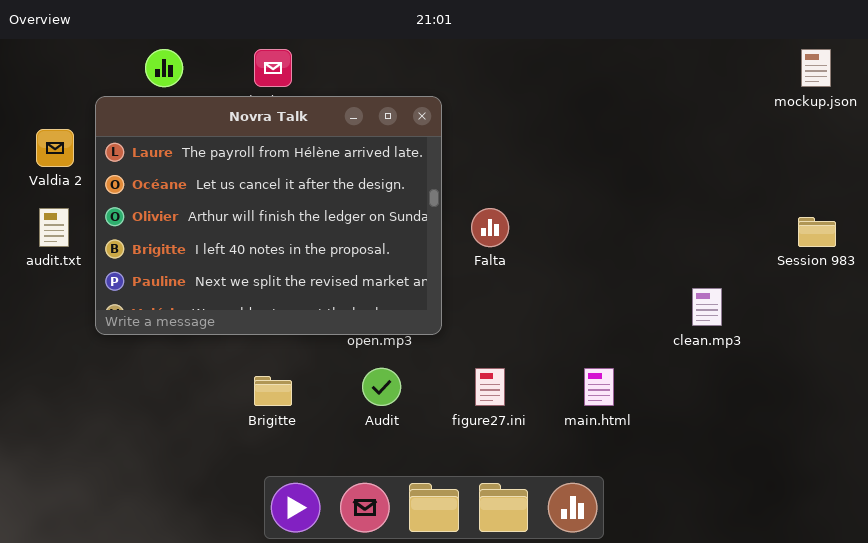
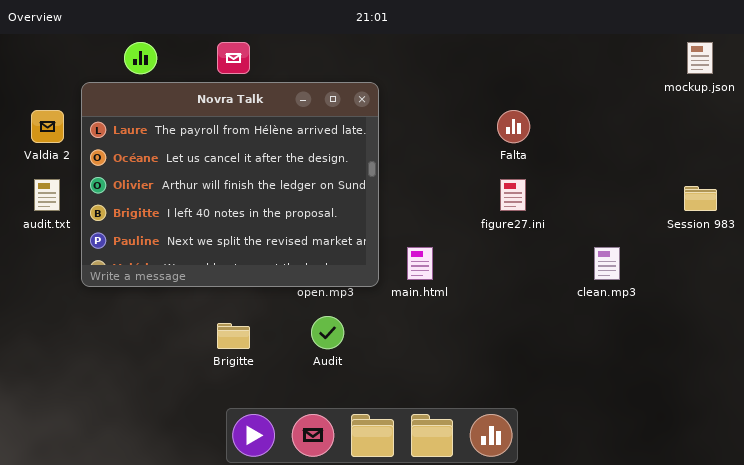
Falta: [471,208,509,247] -> [497,110,530,143], moved
figure27.ini: [475,368,505,406] -> [500,179,526,211], moved
main.html: [584,368,614,406] -> [407,247,433,280], moved

